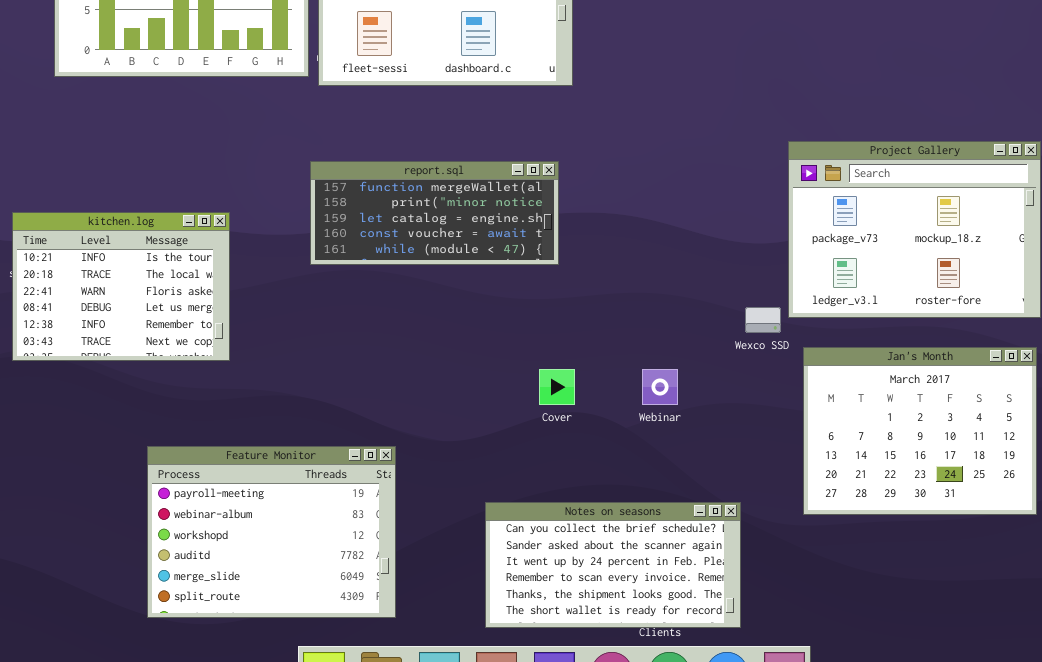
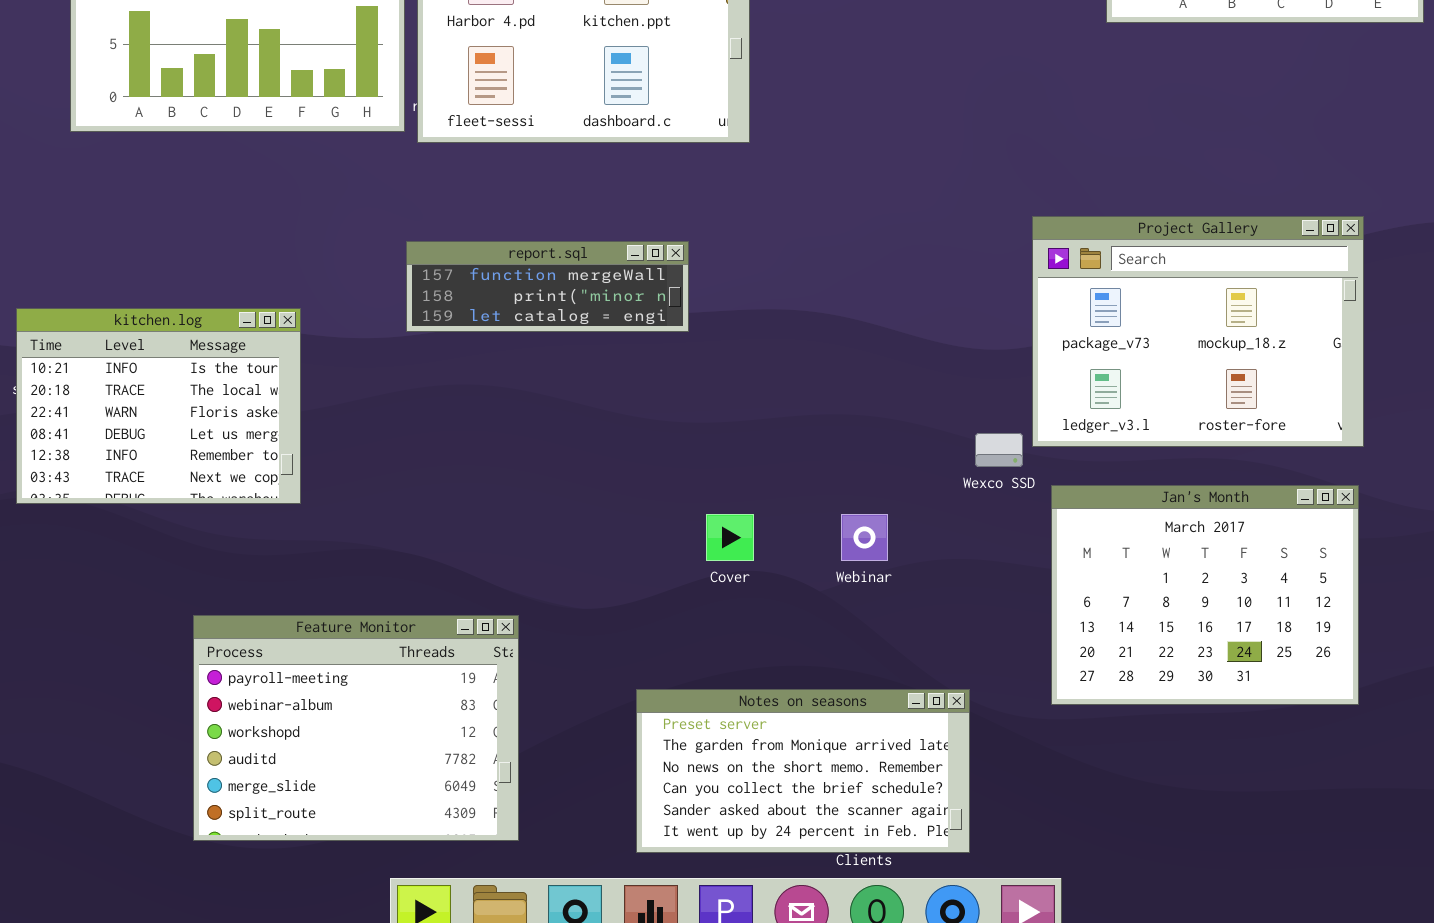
report.sql: [310,161,559,265] -> [406,241,689,332], resized
Notes on seasons: [485,502,741,628] -> [636,689,970,853], scrolled up 3 rows

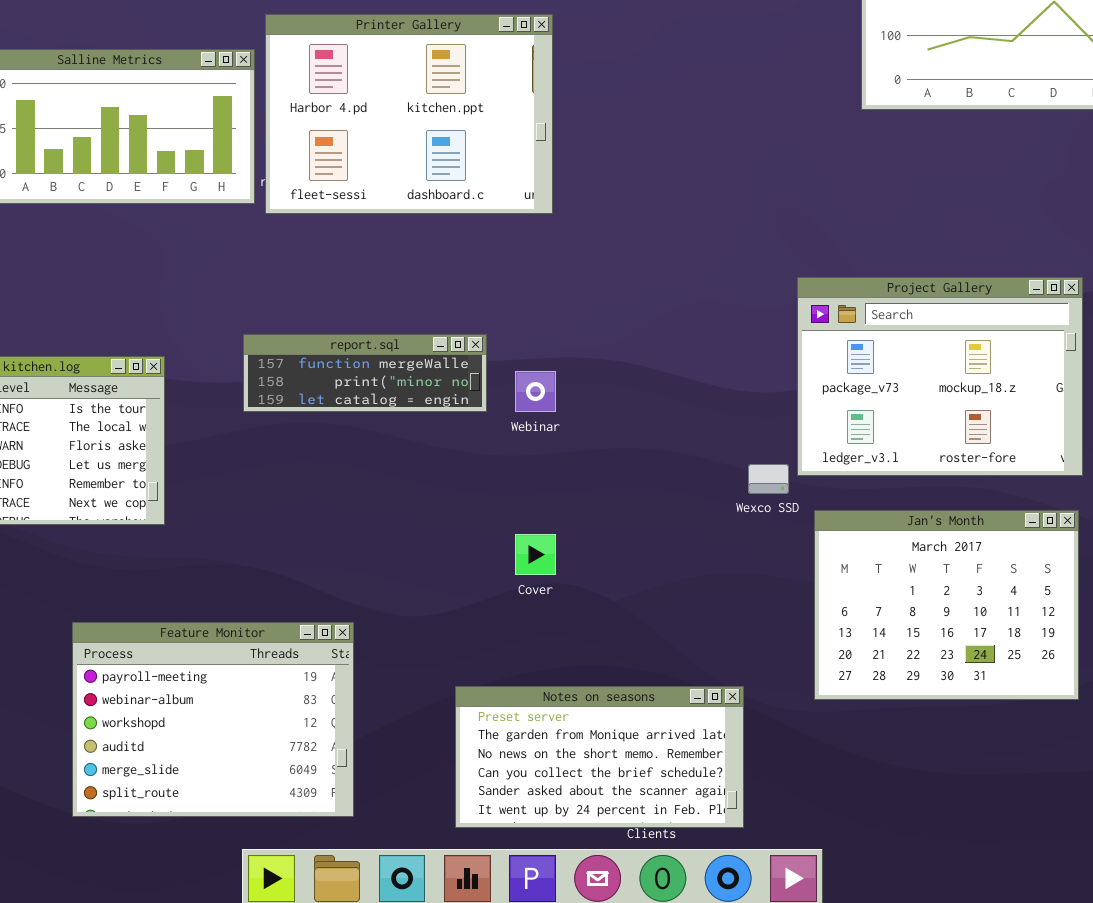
report.sql: [406,241,689,332] -> [243,334,487,412], moved
Webinar: [841,514,888,561] -> [515,371,556,412], moved

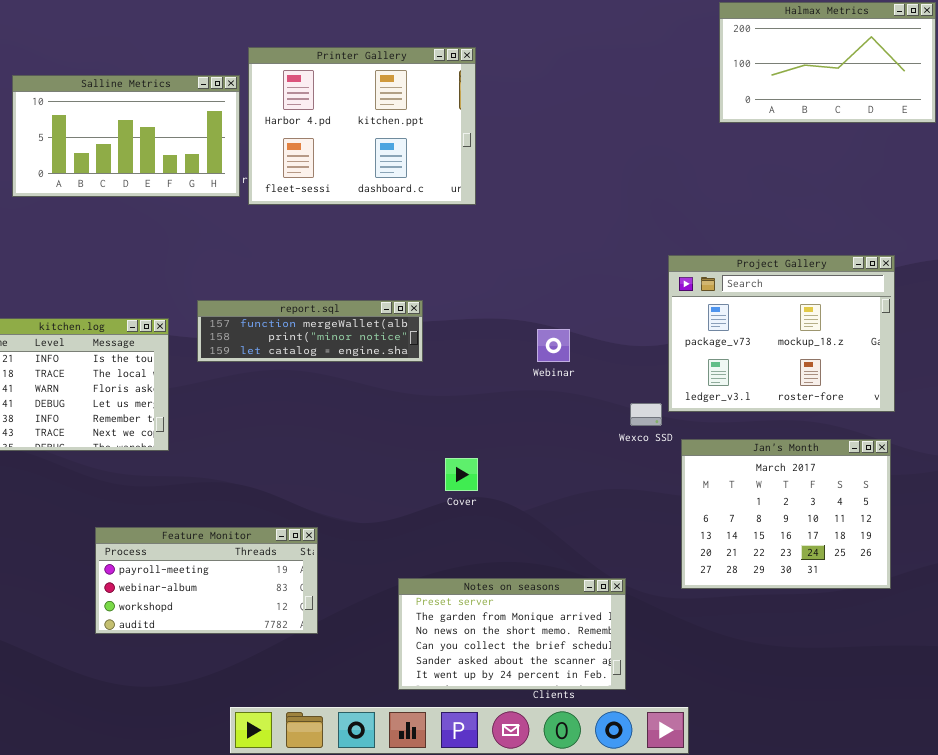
report.sql: [243,334,487,412] -> [197,300,423,362], resized
Webinar: [515,371,556,412] -> [537,329,570,362], moved
Feature Monitor: [72,622,354,817] -> [95,527,318,634], resized

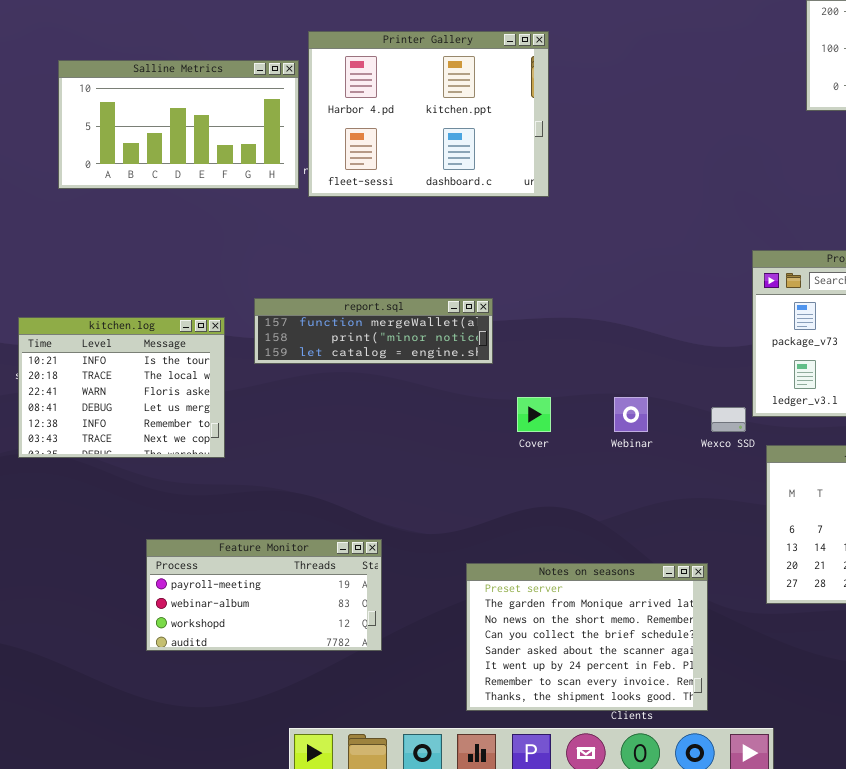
Webinar: [537,329,570,362] -> [614,397,648,432], moved
Cover: [445,458,478,491] -> [517,397,551,432], moved
Notes on seasons: [398,578,626,690] -> [466,563,708,711], resized

